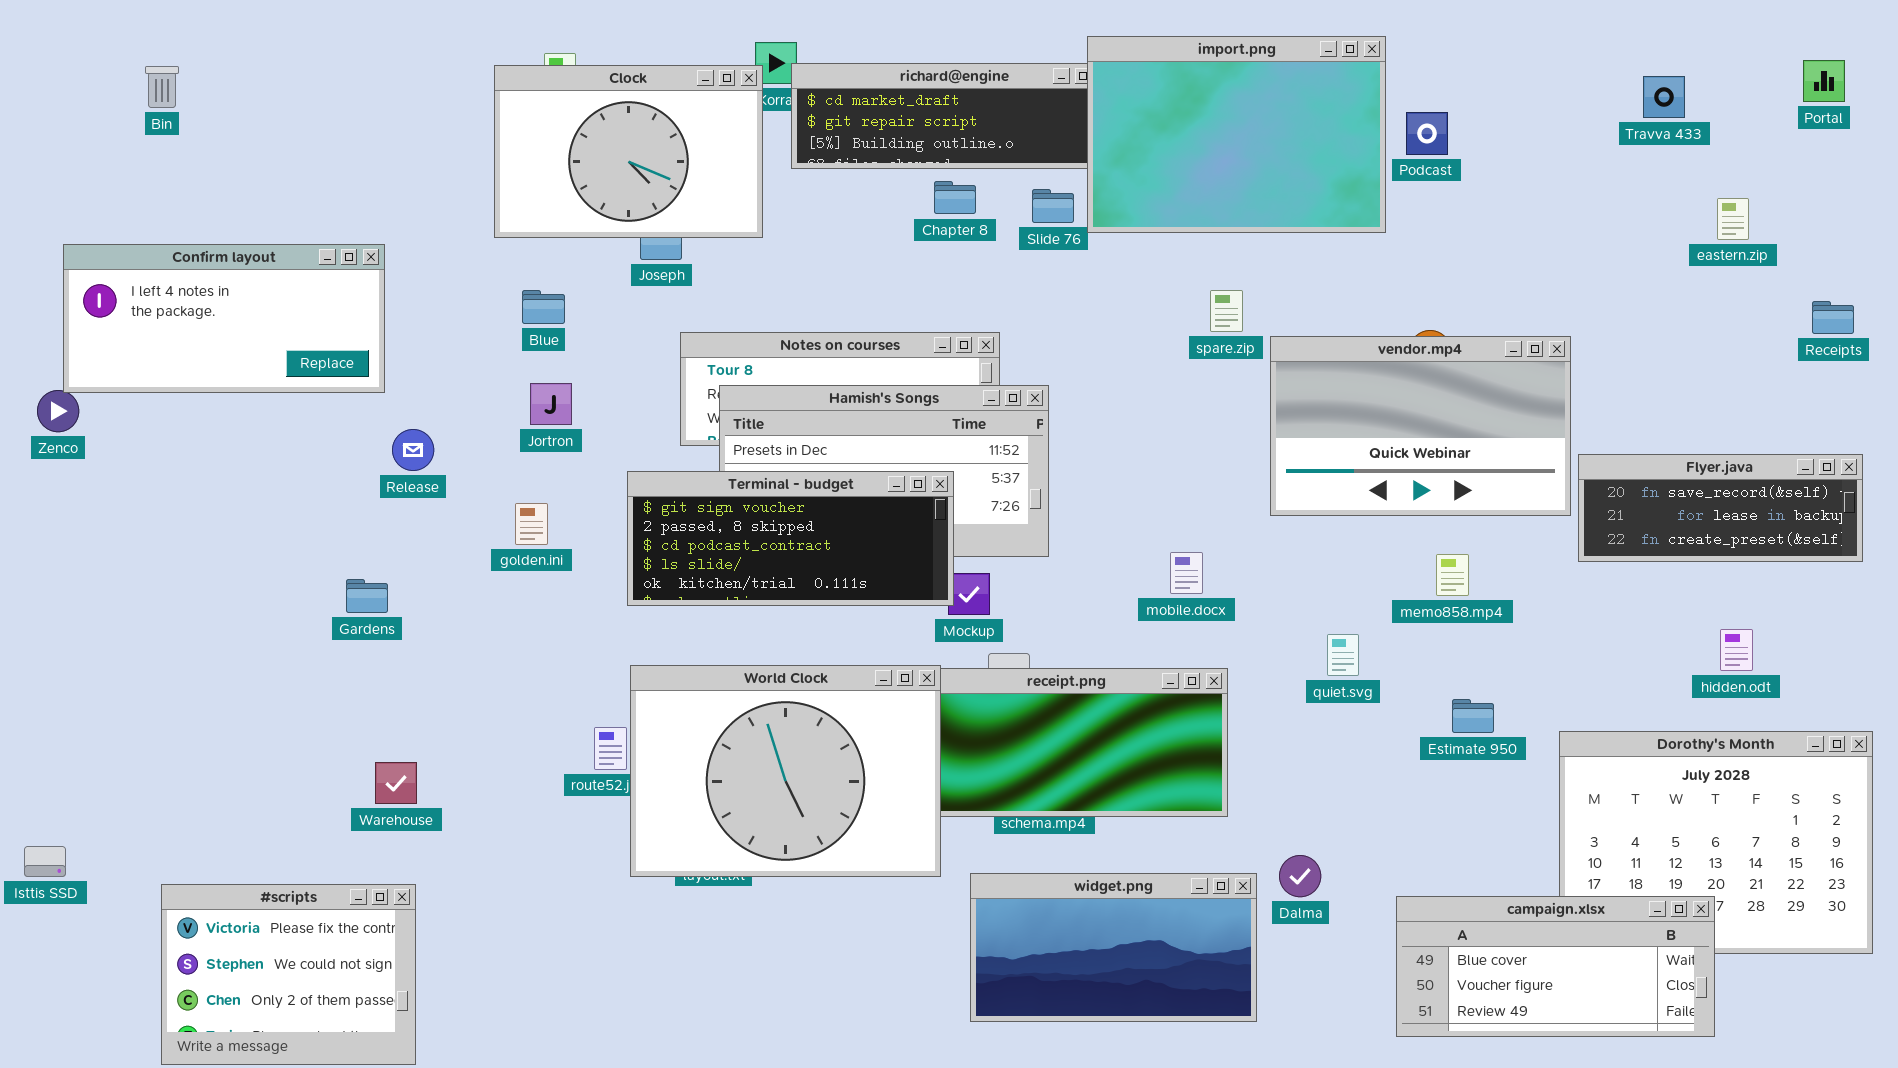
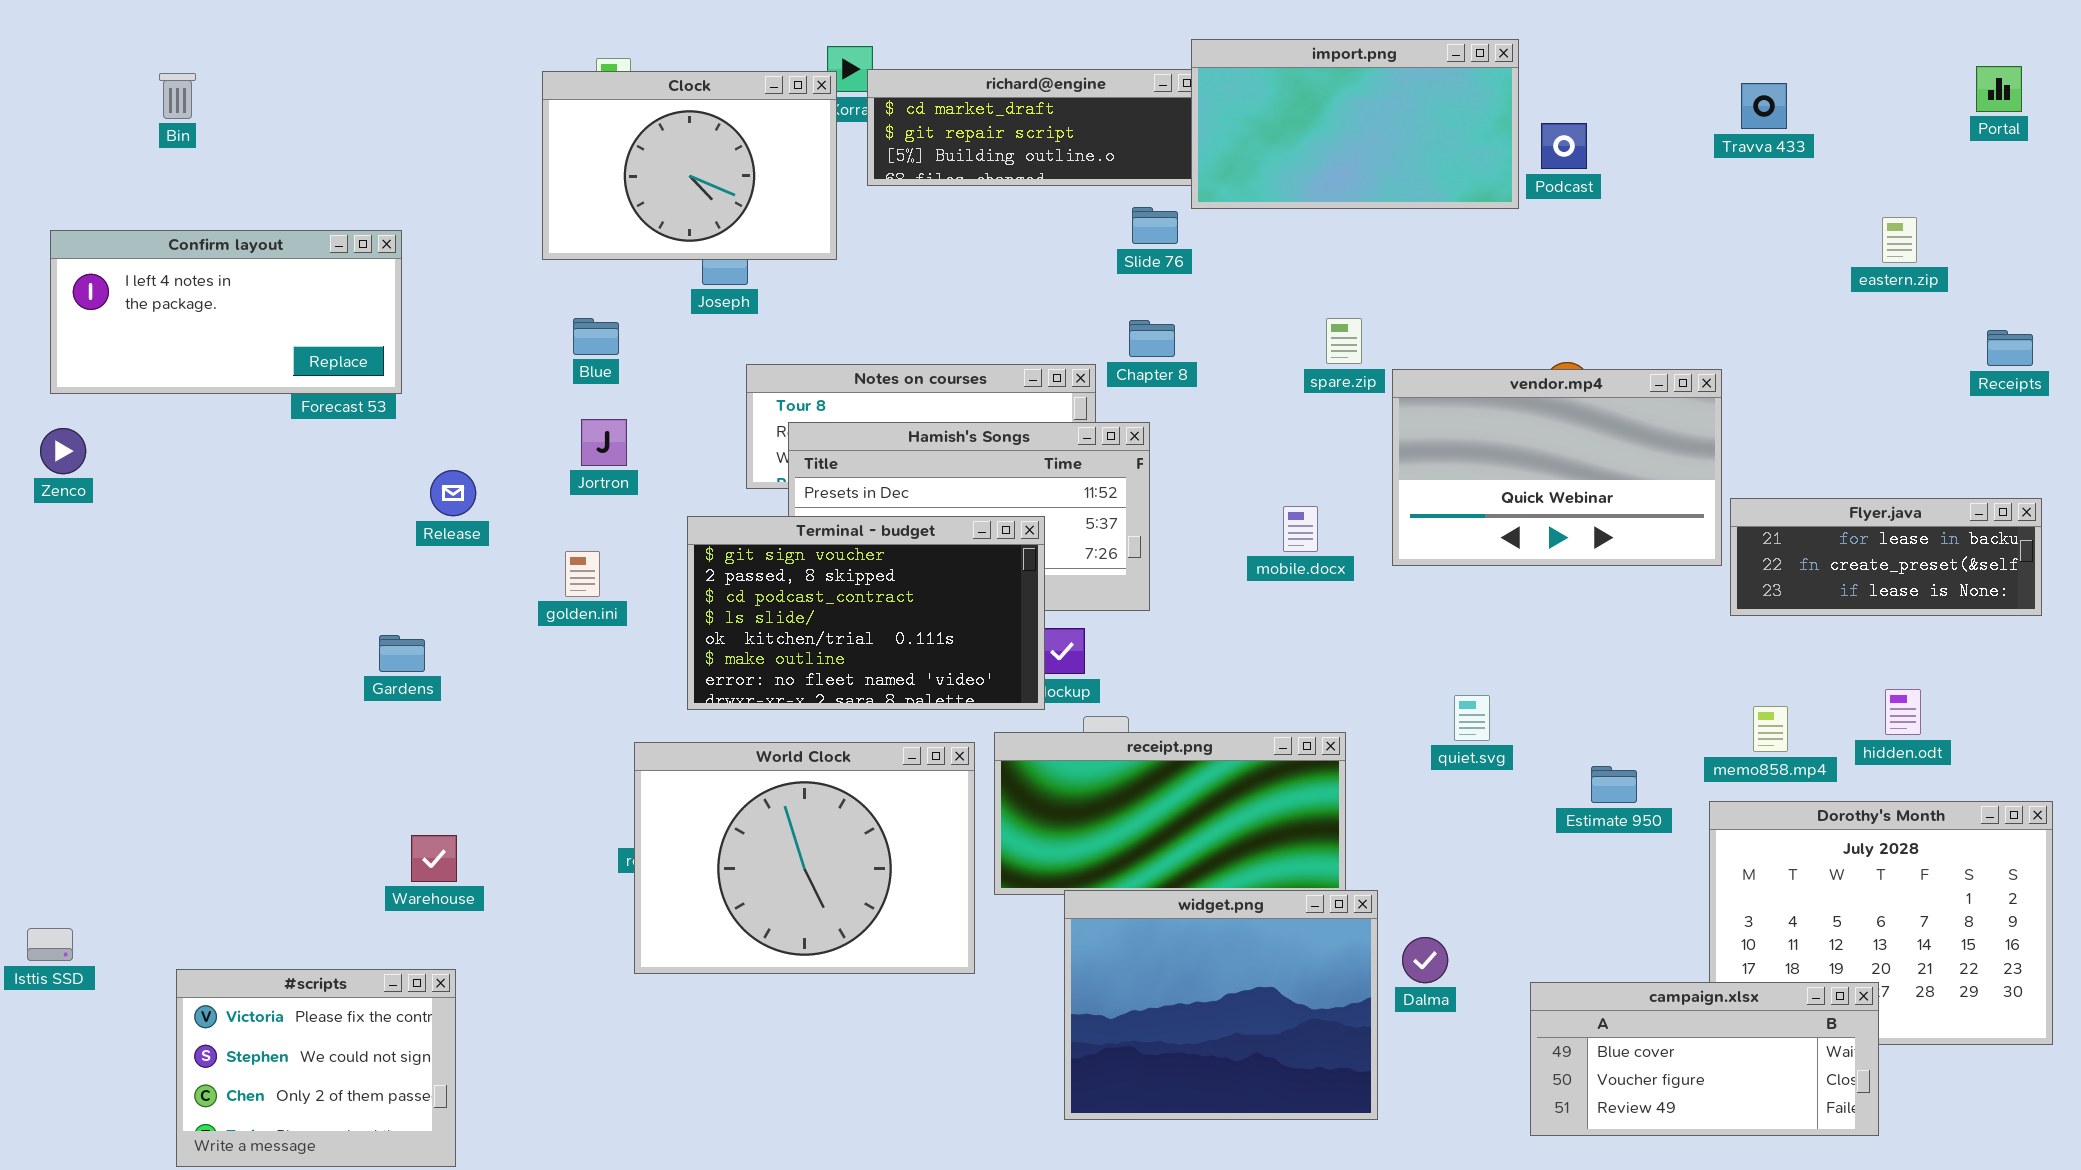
import.png: [1087,36,1386,233] -> [1191,39,1519,209], resized
Travva 433: [1643,76,1685,118] -> [1741,83,1787,129], moved
Chapter 8: [934,181,976,214] -> [1129,320,1175,357], moved
Confirm layout: [63,244,385,393] -> [50,230,402,394], moved
Flyer.java: [1578,454,1863,562] -> [1730,498,2042,616], scrolled down 1 row
Terminal - budget: [627,471,954,606] -> [687,516,1045,710], resized
mobile.docx: [1170,552,1203,594] -> [1283,506,1318,552], moved
memo858.mp4: [1436,554,1469,596] -> [1753,706,1788,752], moved
World Clock: [630,665,941,877] -> [634,742,975,974], moved
widget.png: [970,873,1257,1022] -> [1064,890,1378,1120], resized

